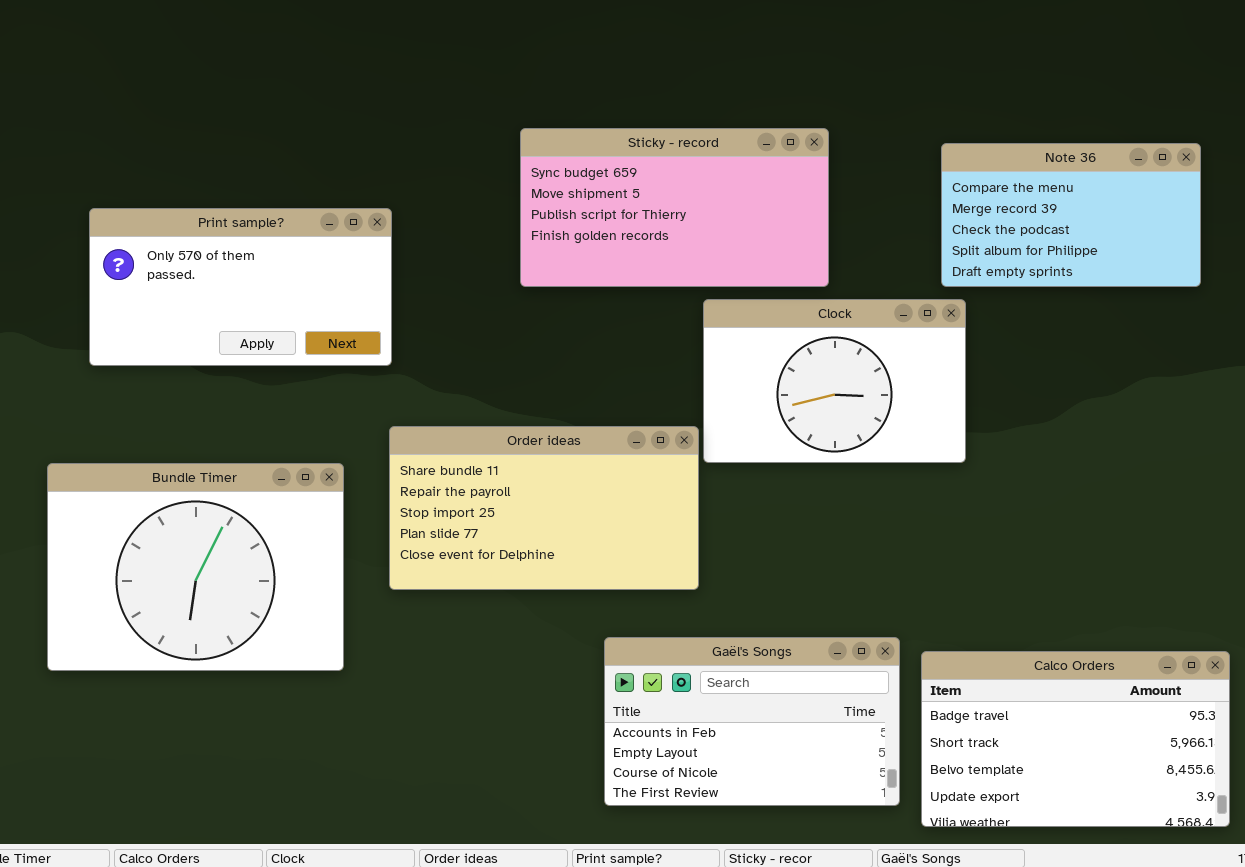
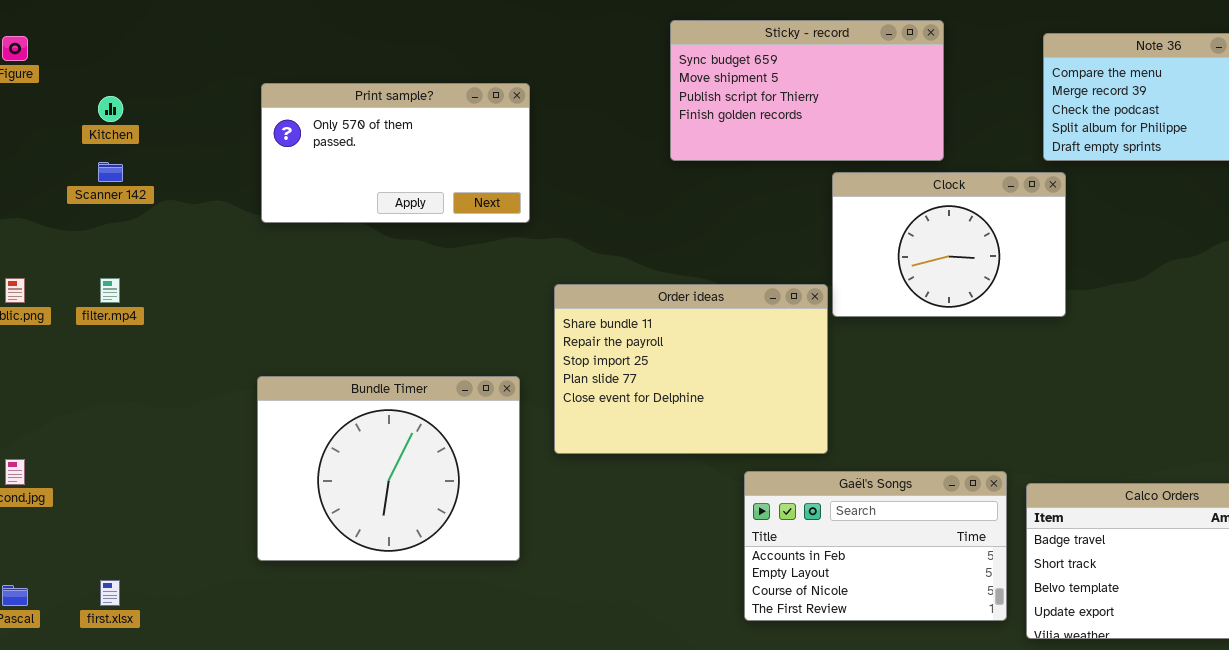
Print sample?: [89,208,392,366] -> [261,83,530,223], moved
Order ideas: [389,426,699,590] -> [554,284,828,454], resized
Bundle Timer: [47,463,344,671] -> [257,376,520,561], moved

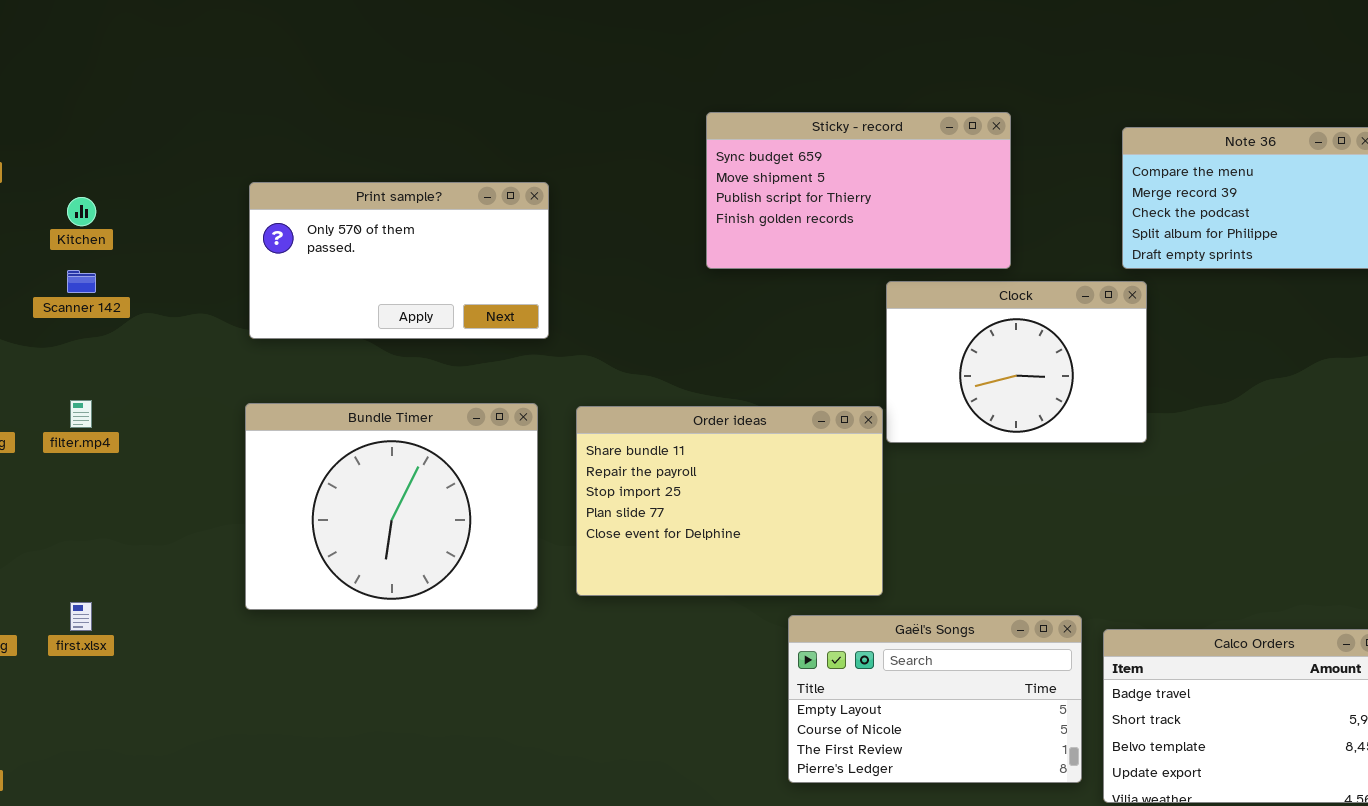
Bundle Timer: [257,376,520,561] -> [245,403,538,610], moved
Gaël's Songs: [744,471,1007,621] -> [788,615,1082,783], scrolled down 1 row
first.xlsx: [100,580,120,606] -> [70,602,92,631], moved

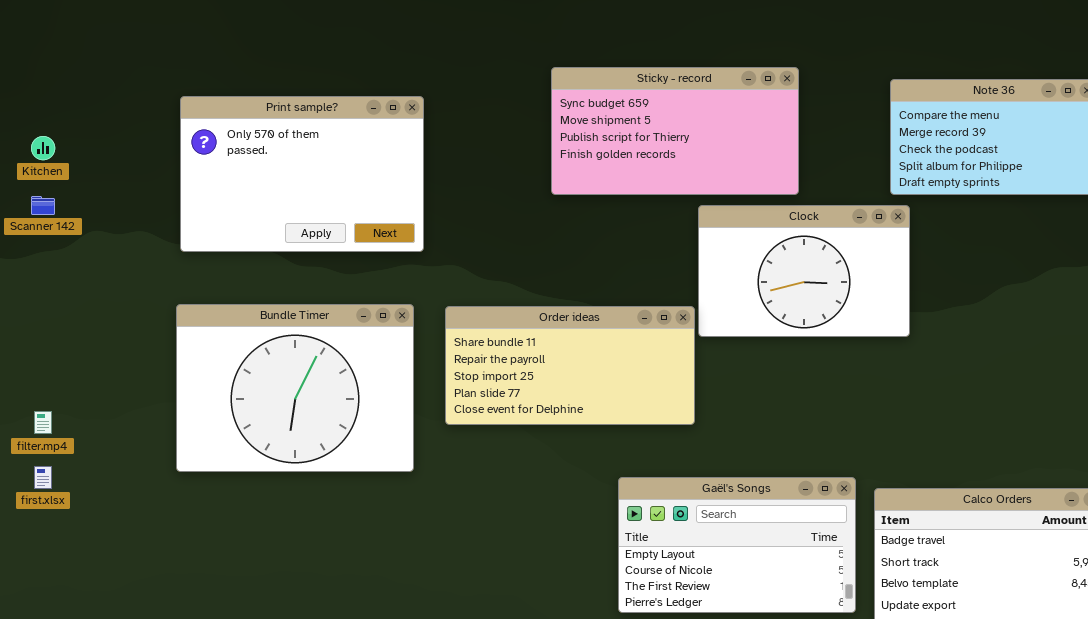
Print sample?: [249,182,549,339] -> [180,96,424,252], resized
filter.mp4: [70,400,92,428] -> [34,411,52,434], moved
Order ideas: [576,406,883,596] -> [445,306,695,425], resized

